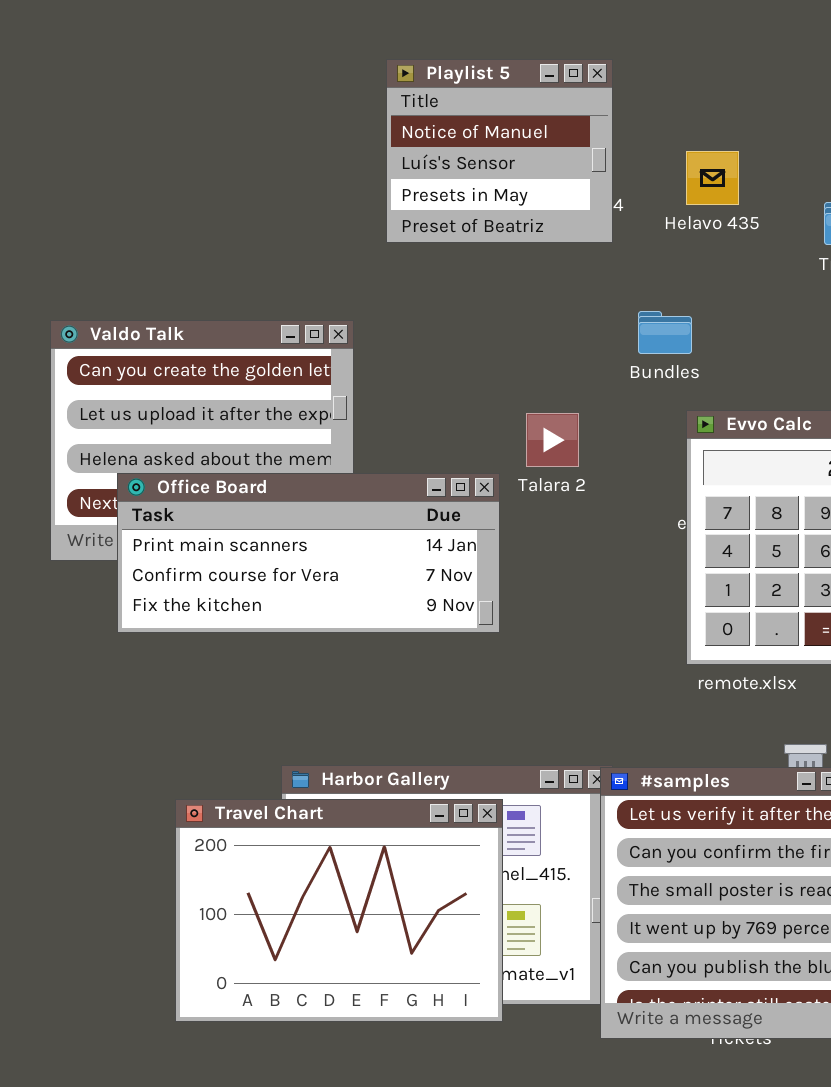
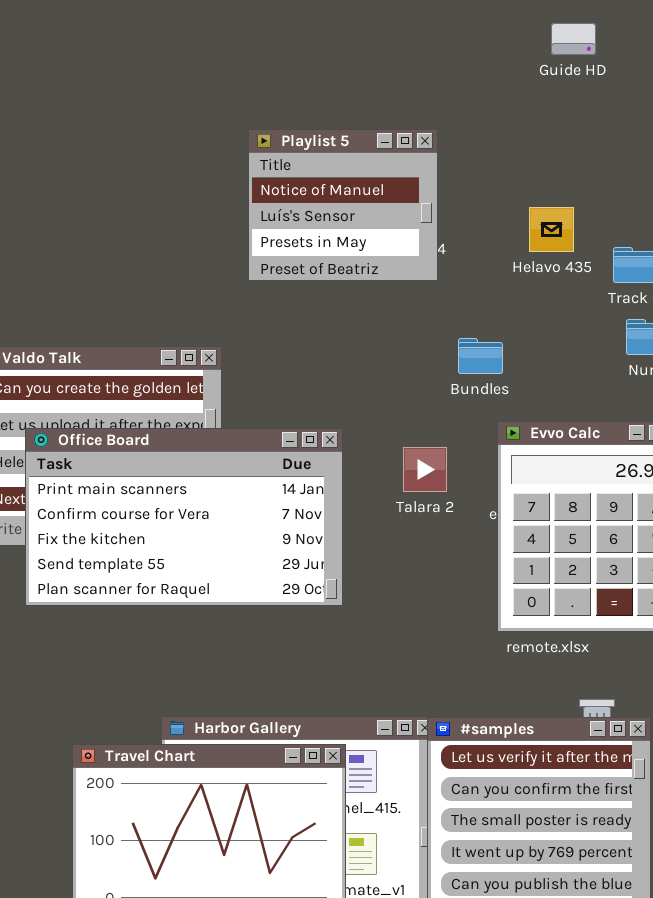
Helavo 435: [686,151,739,205] -> [529,207,574,252], moved
Talara 2: [526,413,579,467] -> [403,447,447,492], moved
Office Board: [117,473,500,633] -> [25,428,343,606], resized

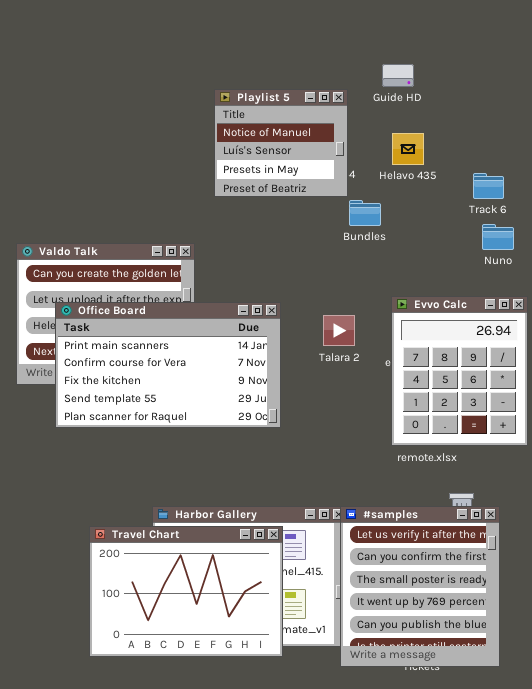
Guide HD: [551,23,596,55] -> [382,64,414,87], moved
Helavo 435: [529,207,574,252] -> [392,133,424,165], moved
Bundles: [458,338,503,374] -> [349,200,381,226], moved

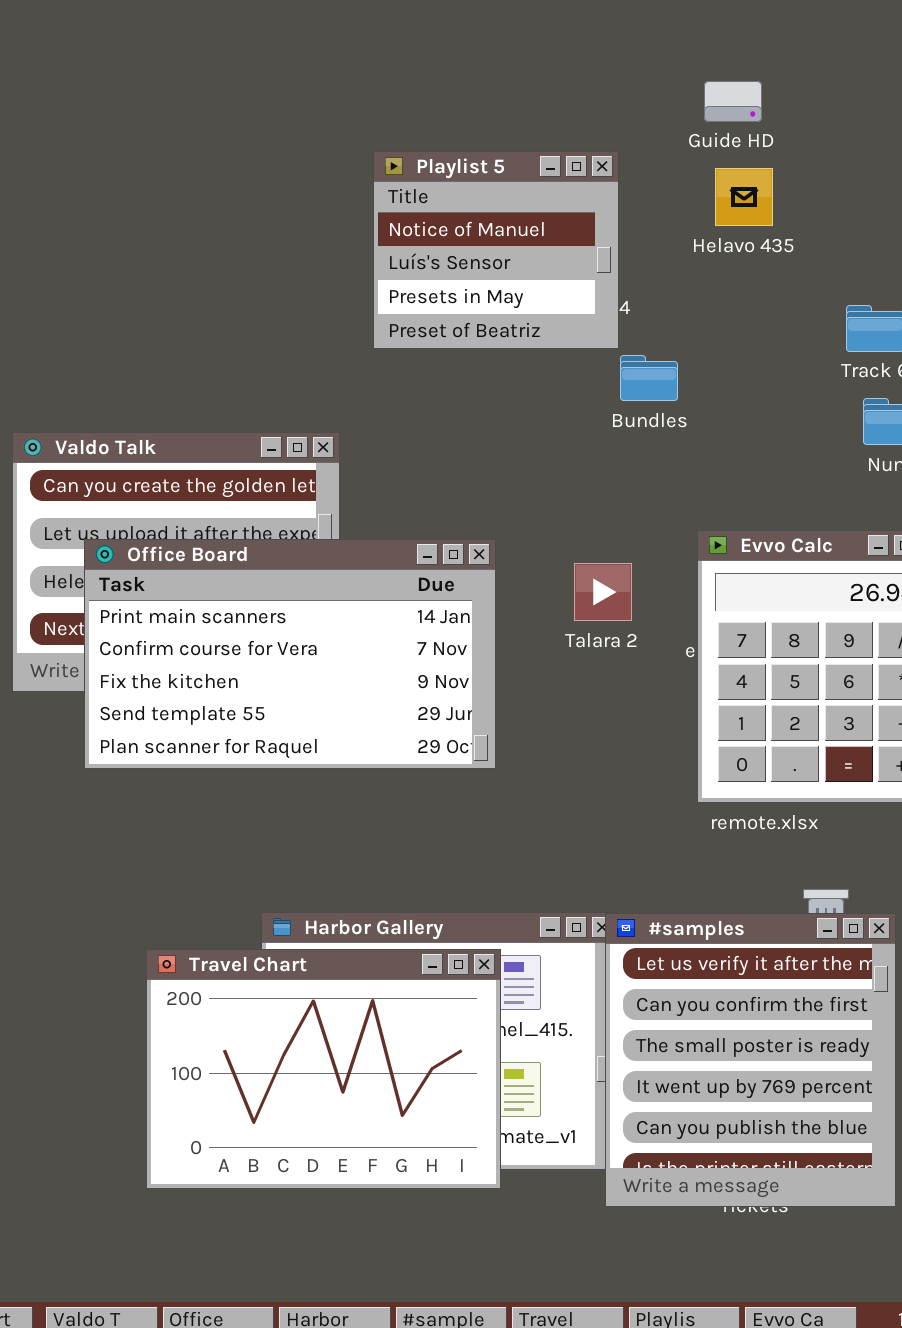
Guide HD: [382,64,414,87] -> [704,81,762,122], moved
Helavo 435: [392,133,424,165] -> [715,168,773,226], moved

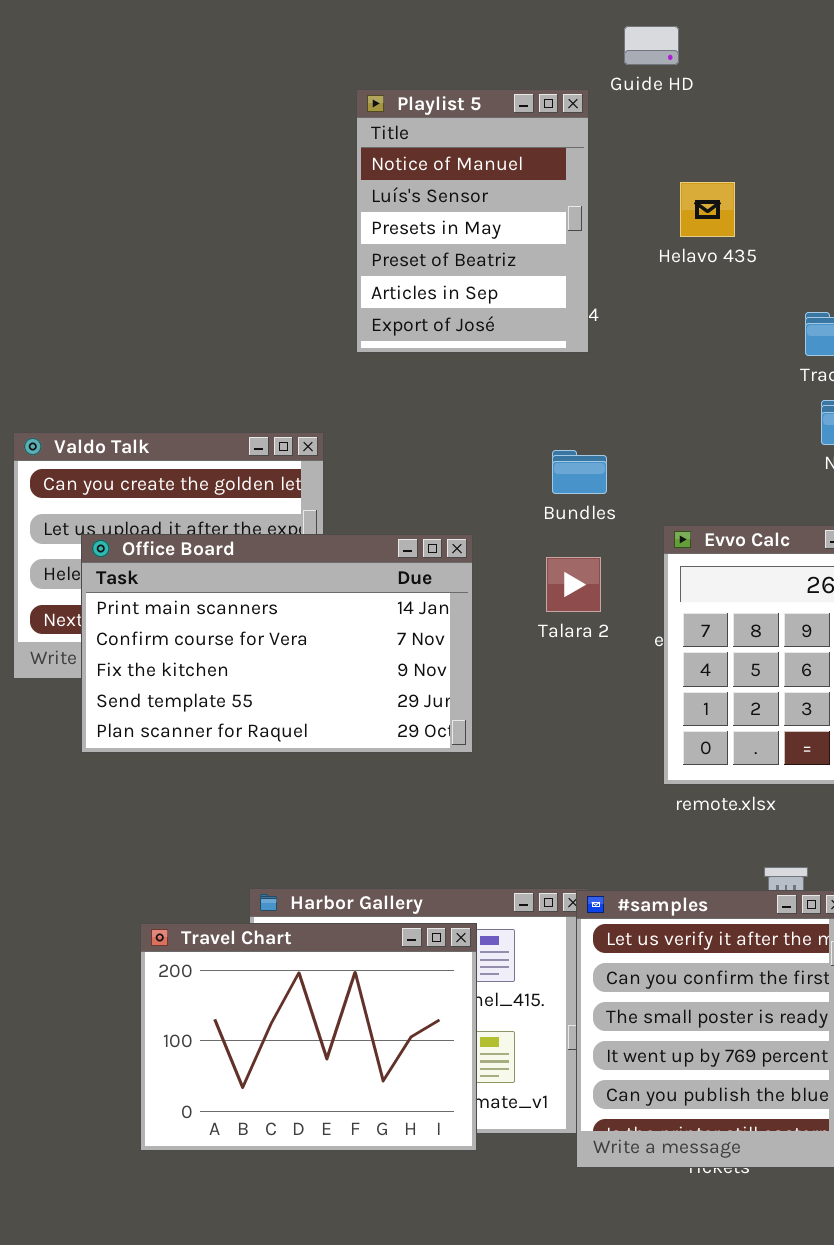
Guide HD: [704,81,762,122] -> [624,26,679,65], moved
Playlist 5: [373,151,619,349] -> [356,89,589,353], resized
Bundles: [620,355,678,401] -> [552,450,607,494], moved

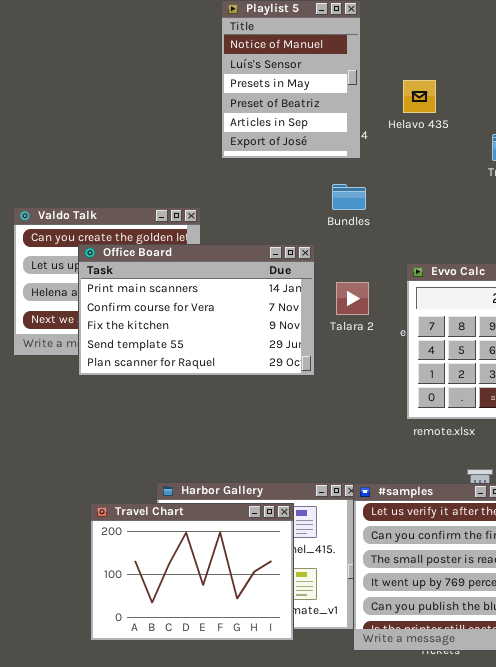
Helavo 435: [680,182,735,237] -> [403,80,436,113], moved
Bundles: [552,450,607,494] -> [332,184,366,210], moved
Office Board: [81,534,473,753] -> [78,244,315,376], moved

